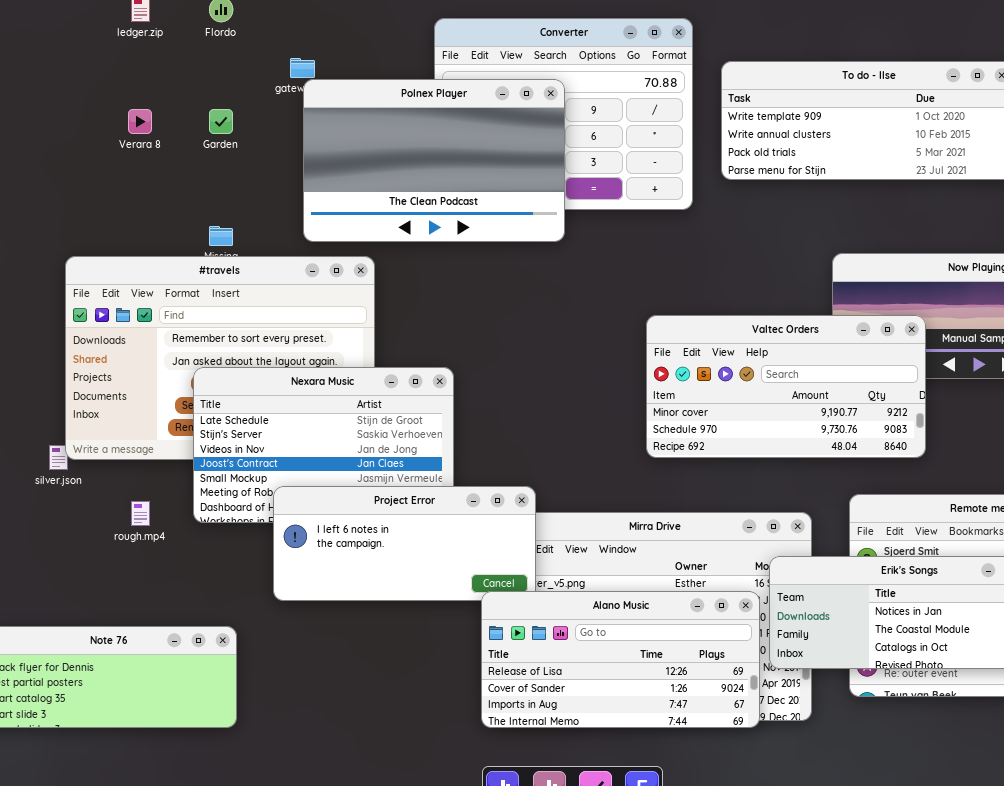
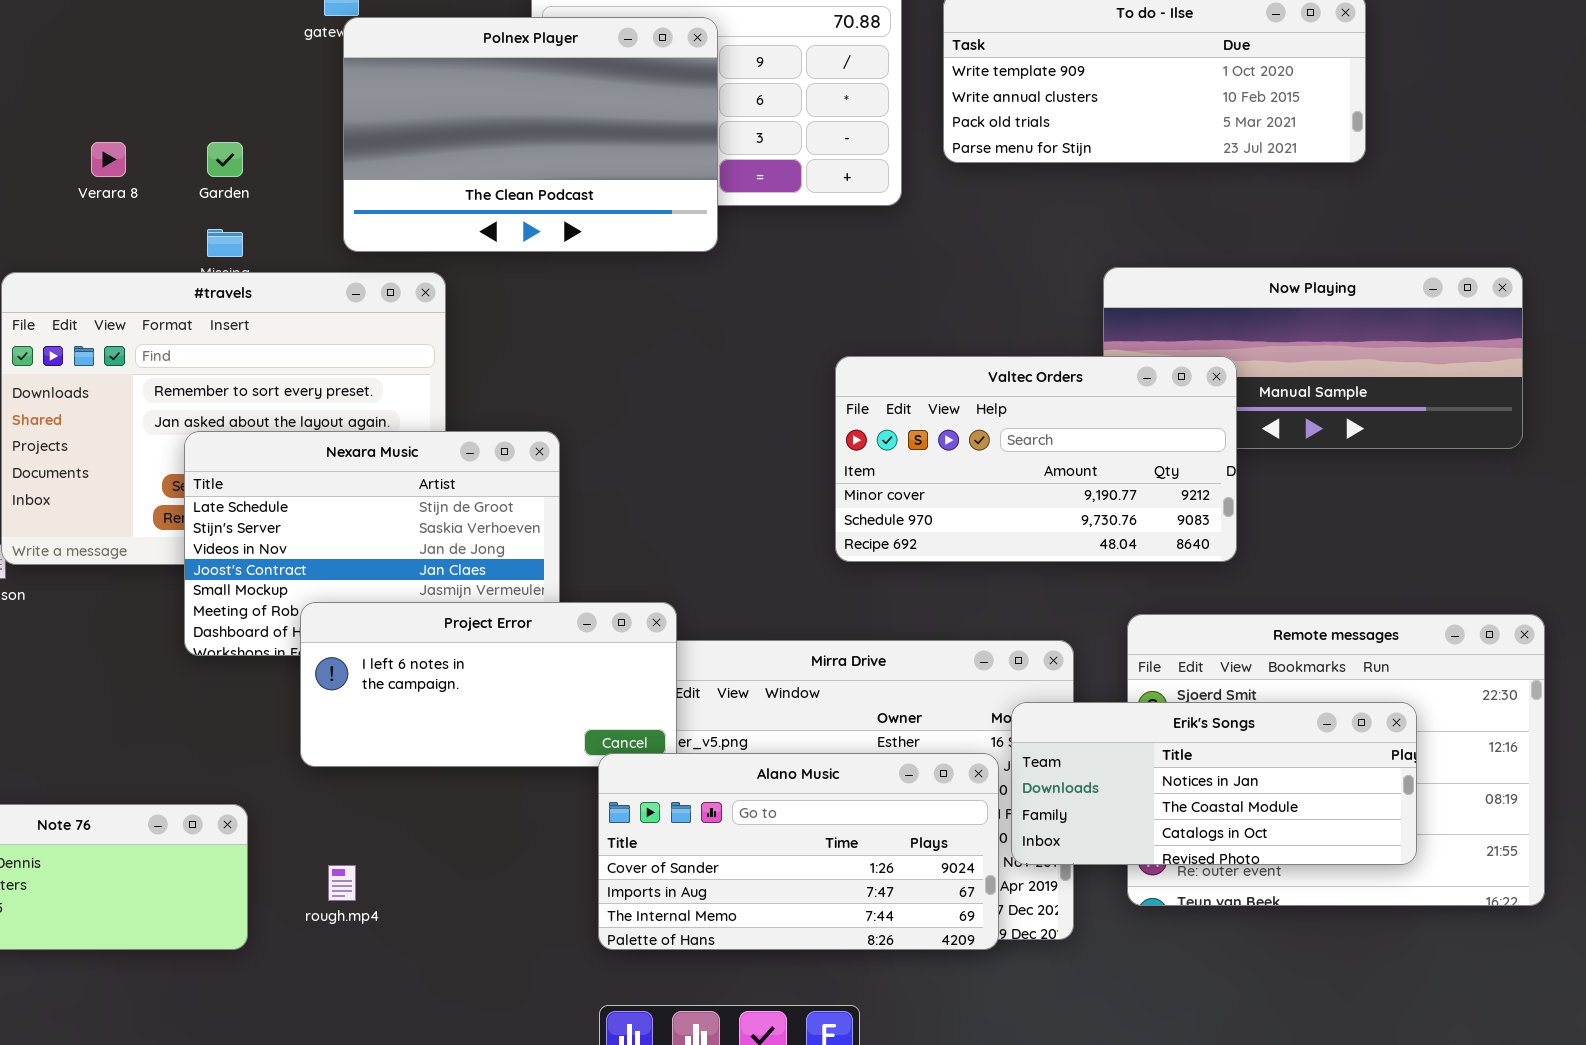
Verara 8: [128,109,152,134] -> [91,142,126,177], moved
Garden: [209,109,233,134] -> [207,142,243,177], moved
rough.mp4: [131,501,150,526] -> [328,865,356,901], moved
Alano Music: [481,591,760,728] -> [598,753,999,950], scrolled down 1 row

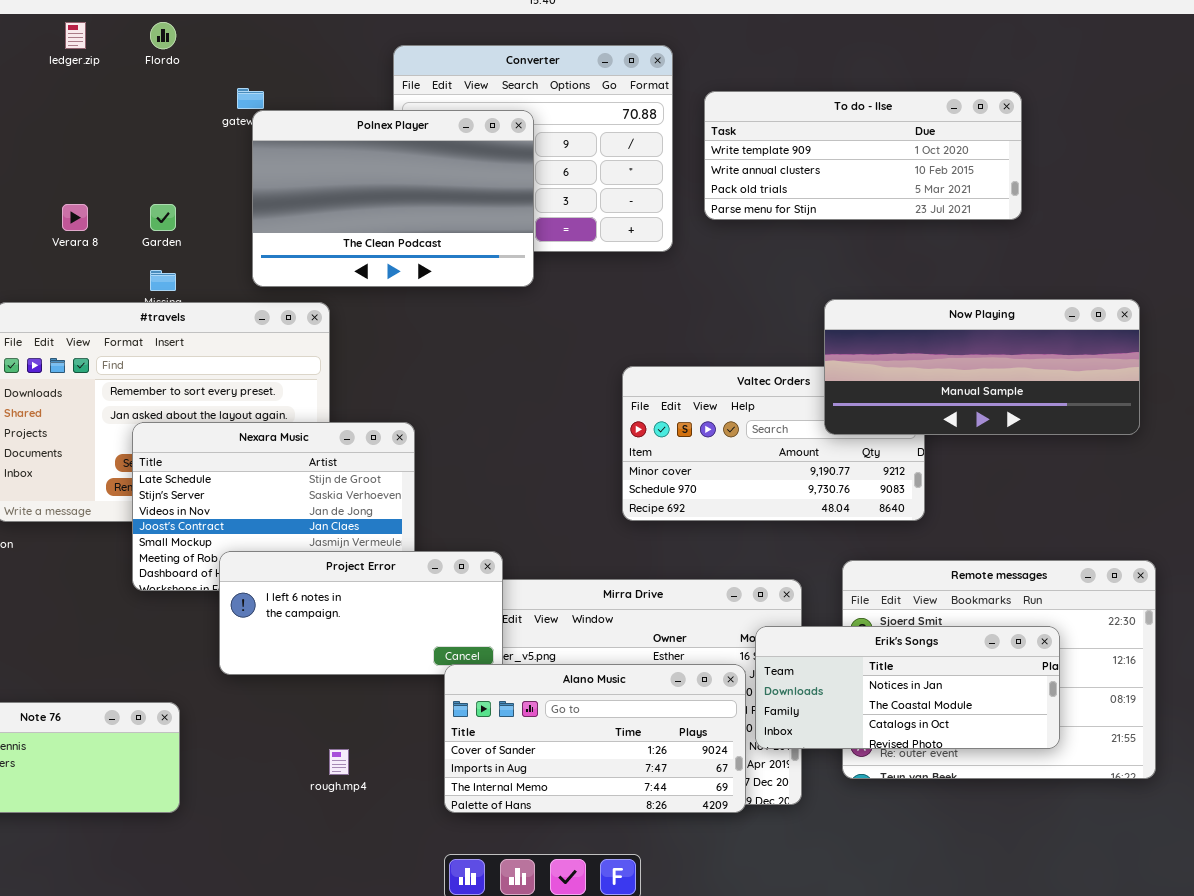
Now Playing: [1103,267,1523,449] -> [824,299,1140,435], raised
rough.mp4: [328,865,356,901] -> [329,749,349,775], moved

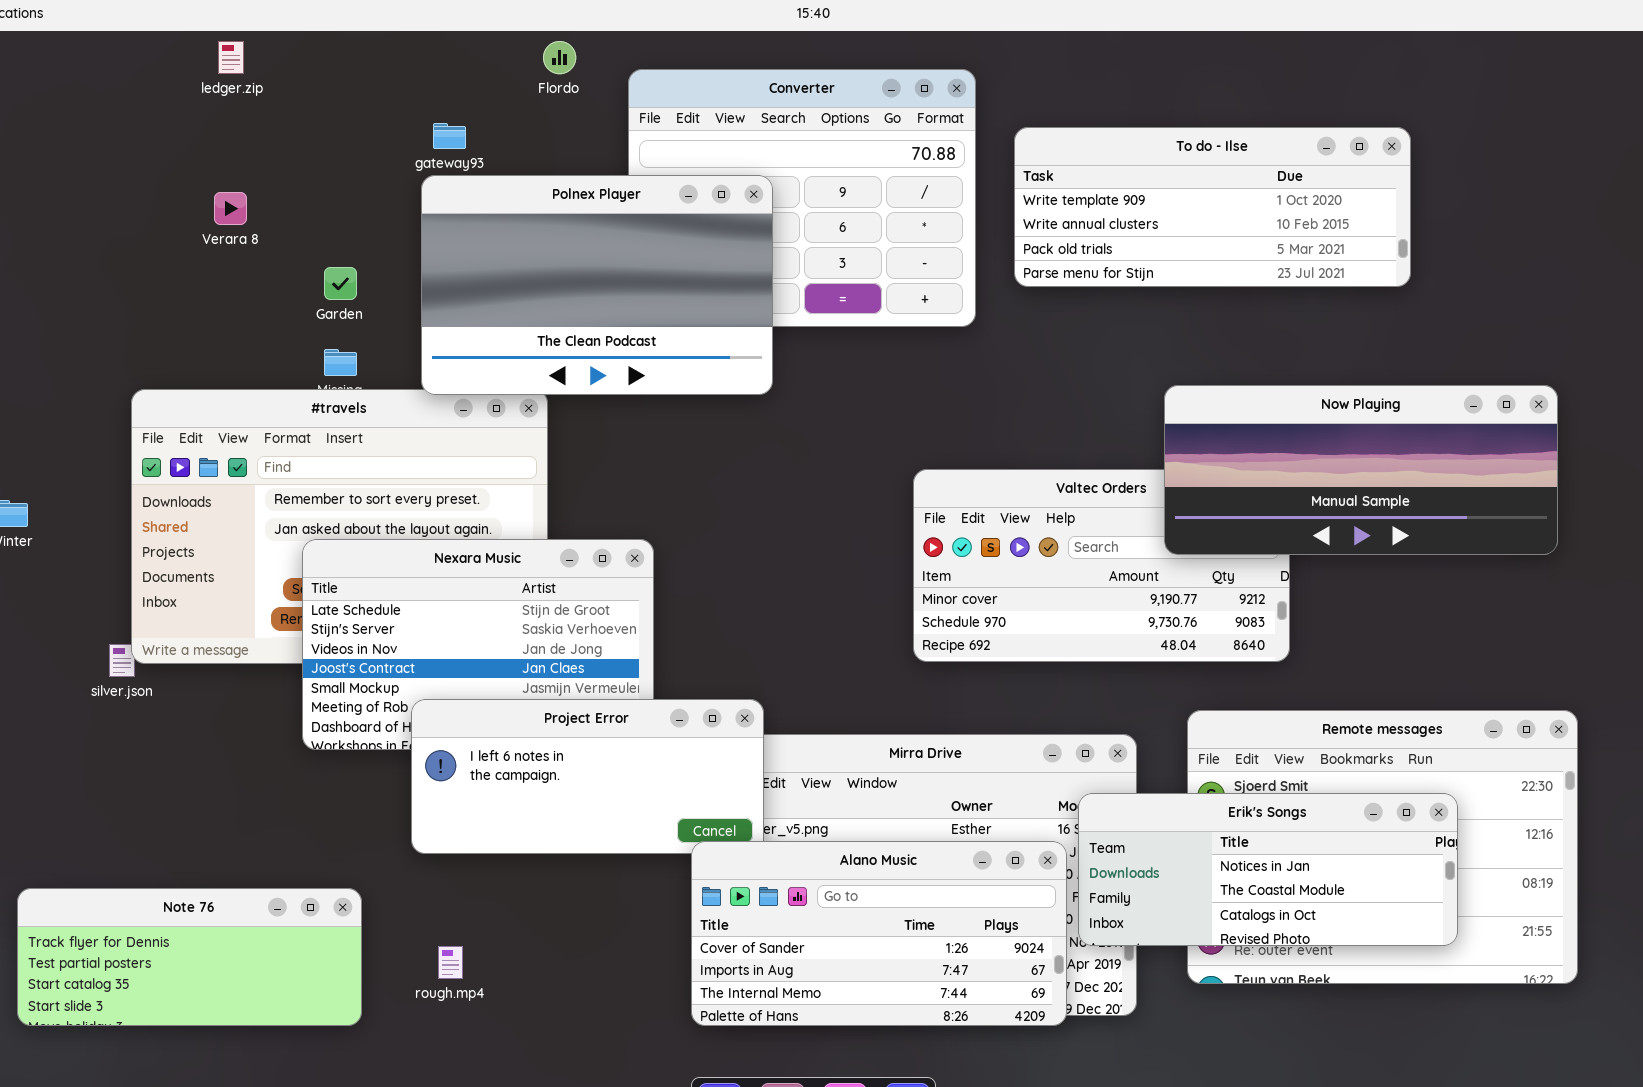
Flordo: [150,22,176,49] -> [543,41,576,74], moved
Polnex Player: [252,110,534,287] -> [421,175,773,395], moved
Verara 8: [62,204,88,231] -> [214,192,247,225], moved
rough.mp4: [329,749,349,775] -> [438,946,463,979], moved

